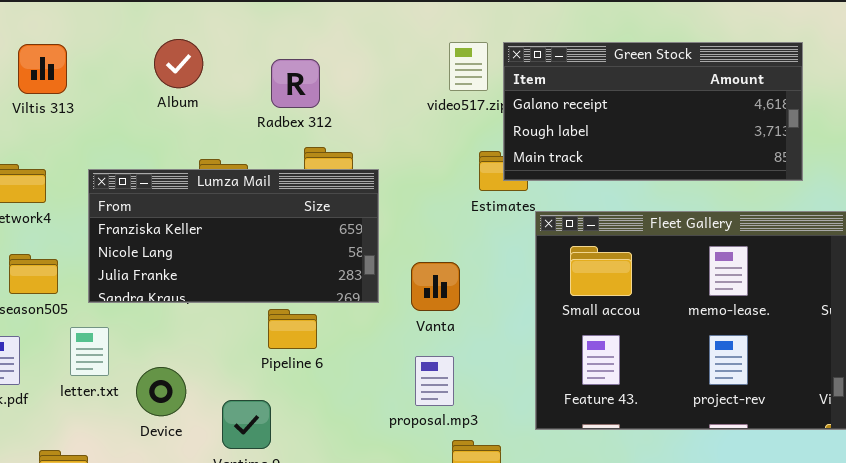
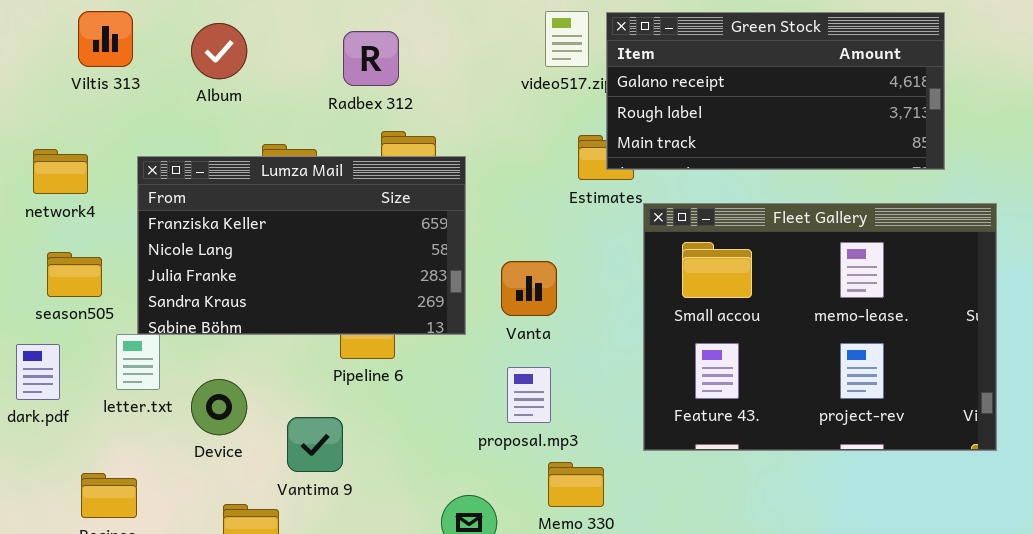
Album: [154,39,203,88] -> [191,23,247,79], moved
Viltis 313: [18,44,67,94] -> [78,11,133,67], moved
Lumza Mail: [88,169,379,303] -> [137,156,466,335], resized

